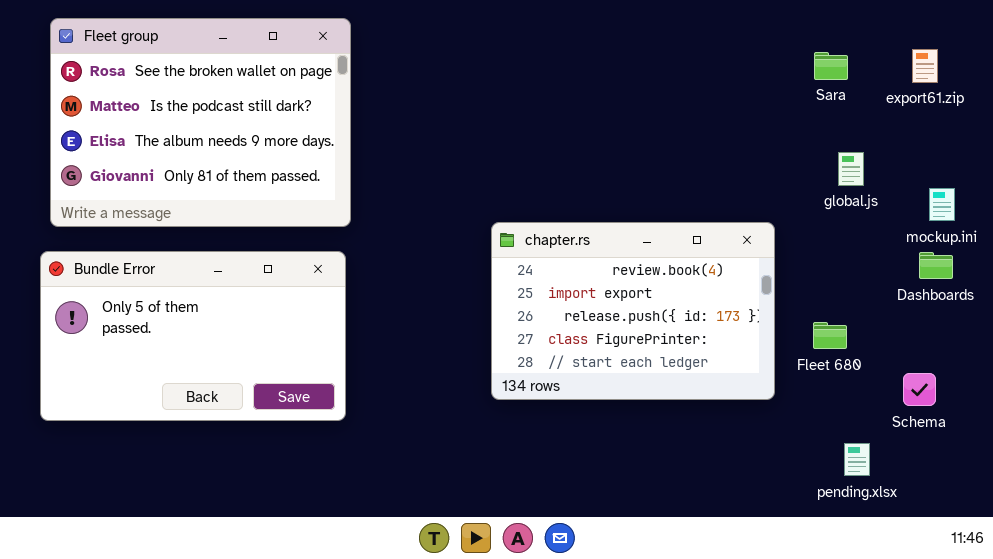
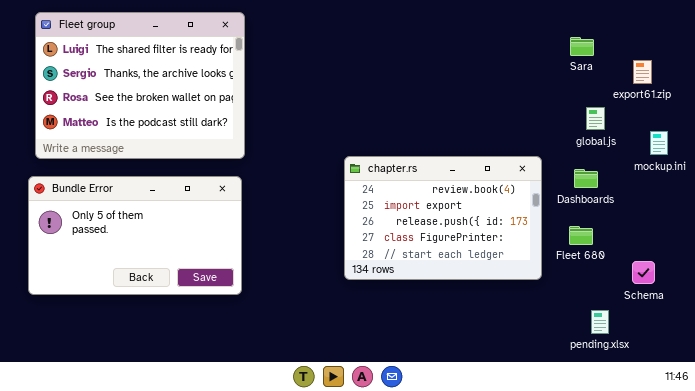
Fleet group: [50,18,351,227] -> [35,12,245,159], scrolled up 2 rows
export61.zip: [912,49,938,83] -> [633,60,652,84], moved
Dashboards: [919,252,953,279] -> [574,169,598,188], moved

